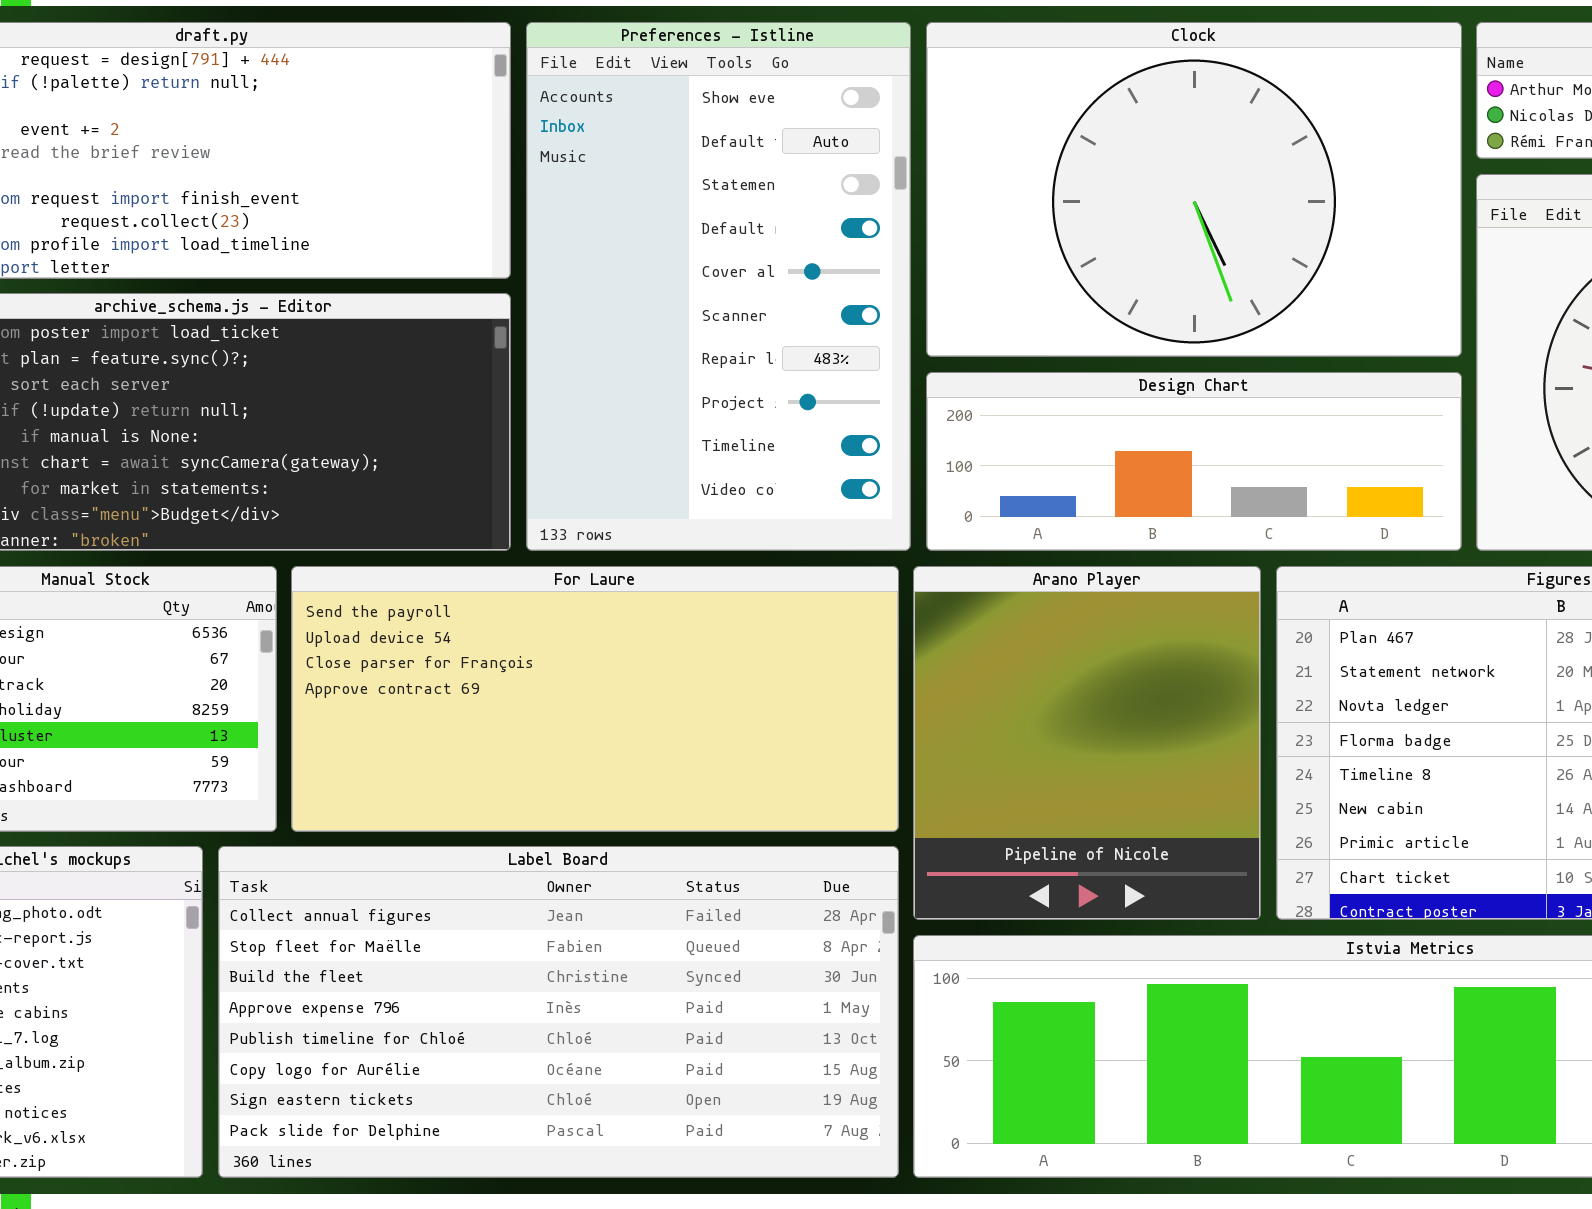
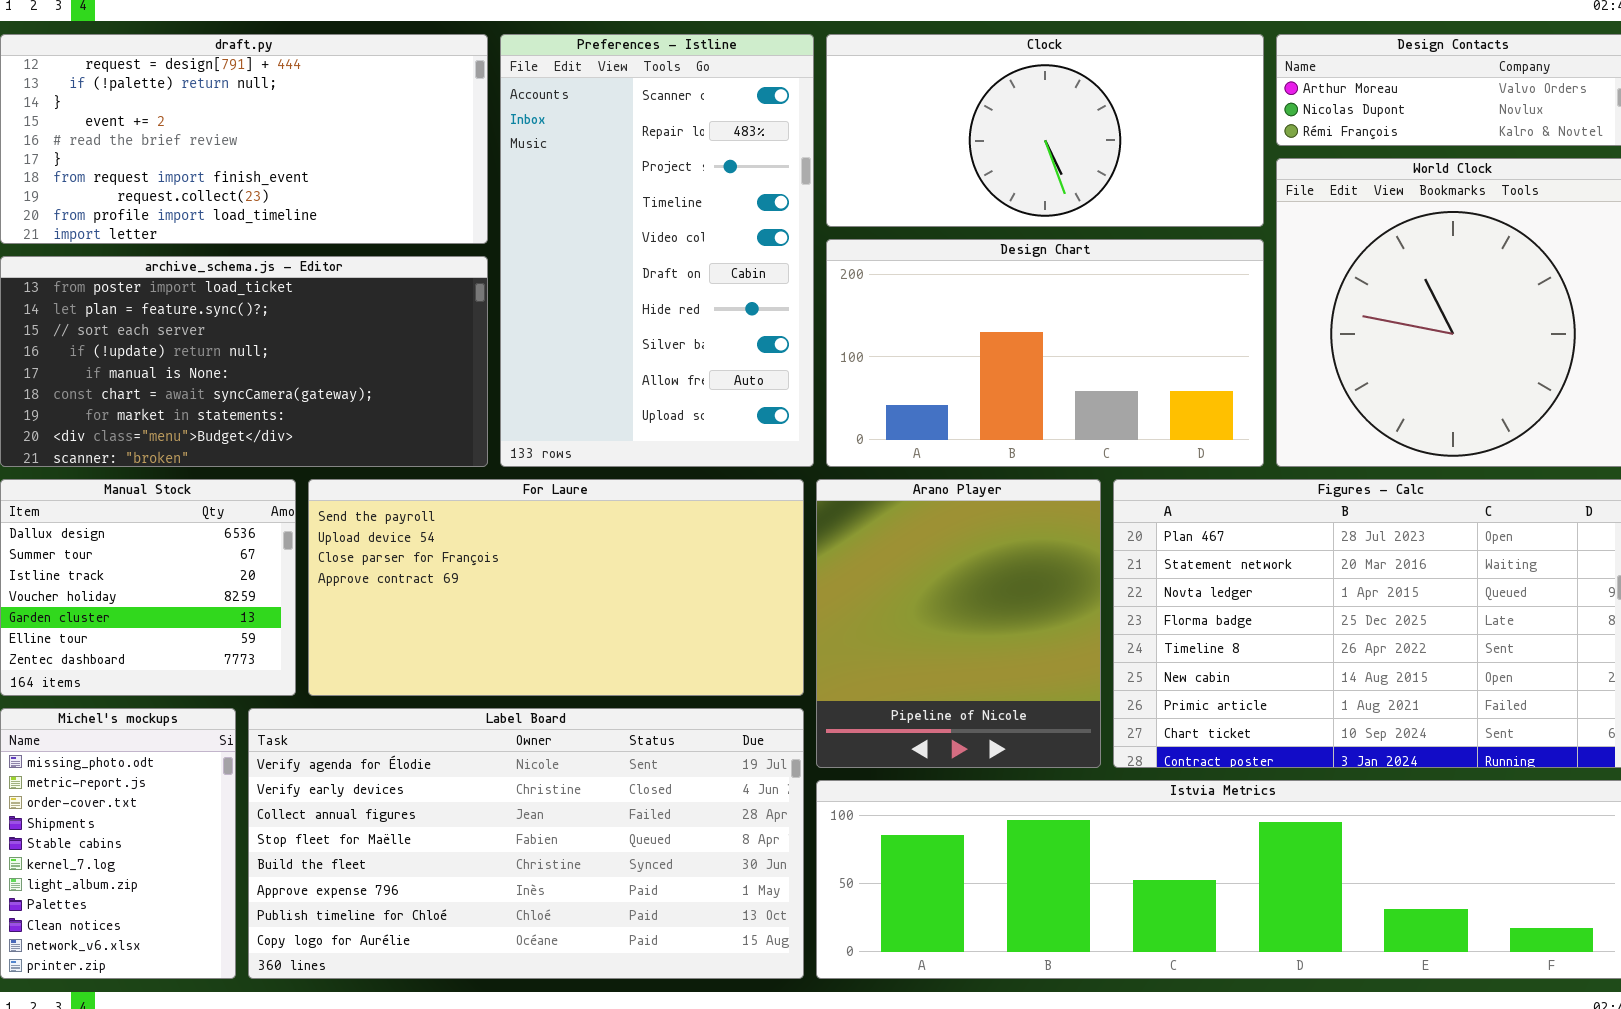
Preferences - Istline: [526,22,911,551] -> [500,34,814,467], scrolled down 5 rows
Clock: [926,22,1462,357] -> [826,34,1264,227], resized
Design Chart: [926,372,1462,551] -> [826,239,1264,467], resized
Label Board: [218,846,899,1178] -> [248,708,804,979], scrolled up 2 rows

